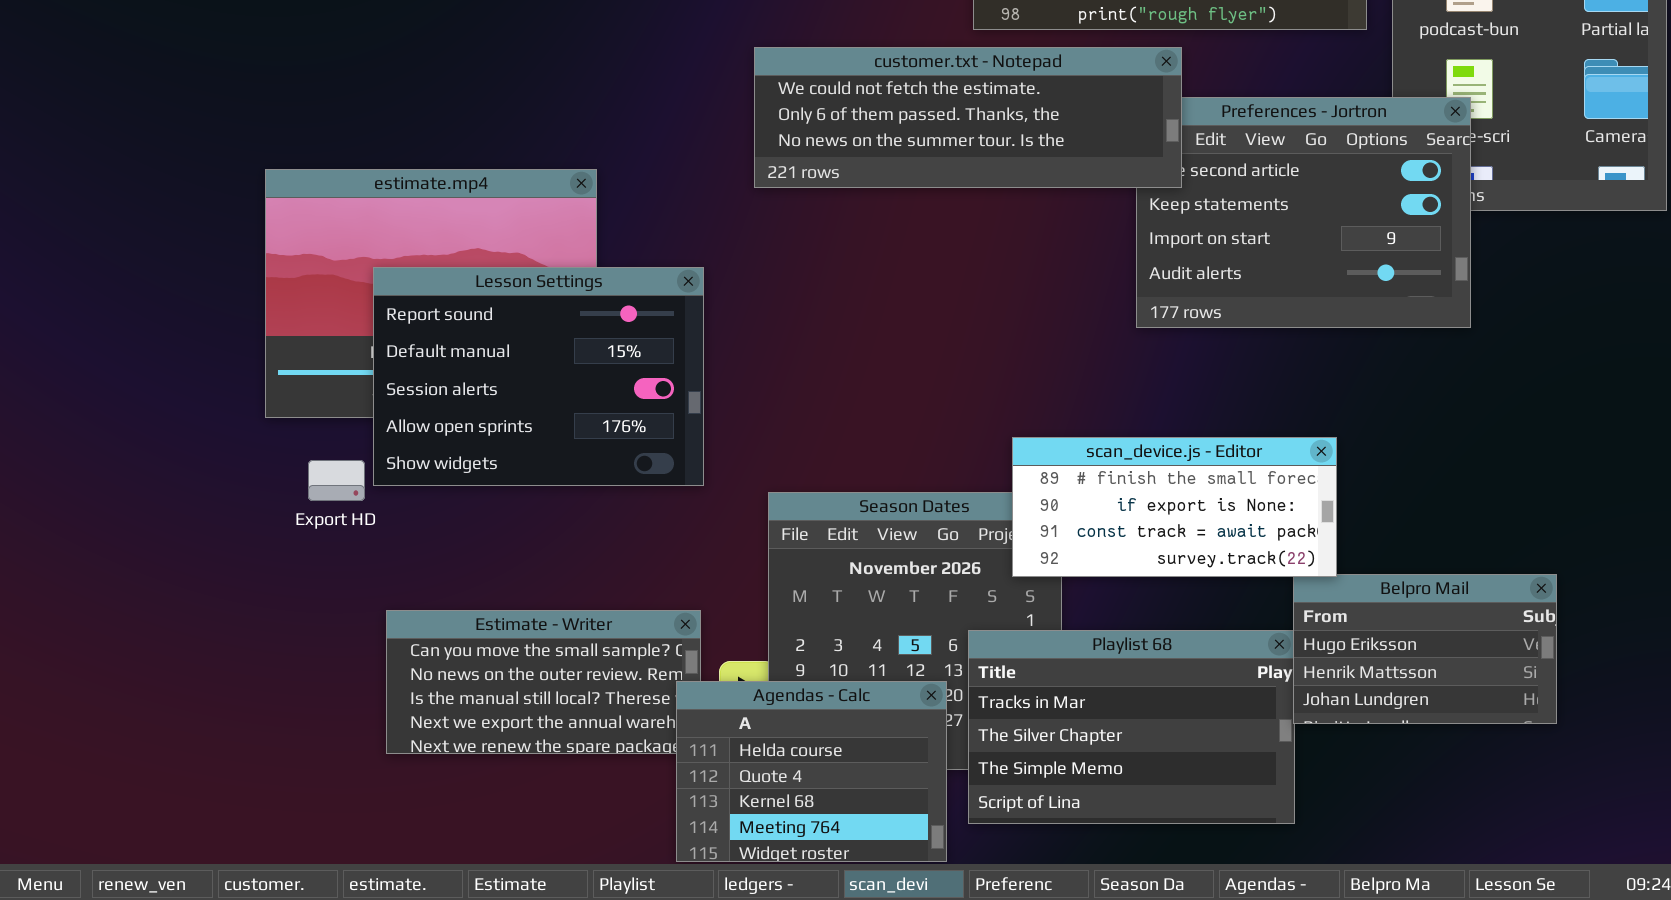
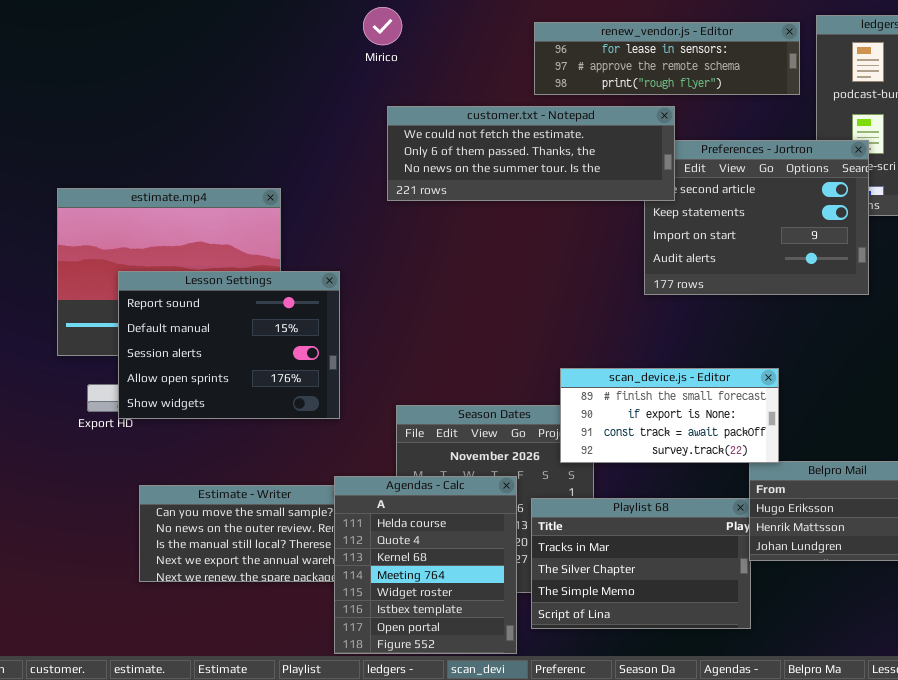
Lesson Settings: [373,267,704,486] -> [118,271,340,419], moved
Agendas - Calc: [676,681,947,862] -> [334,476,517,654], resized

